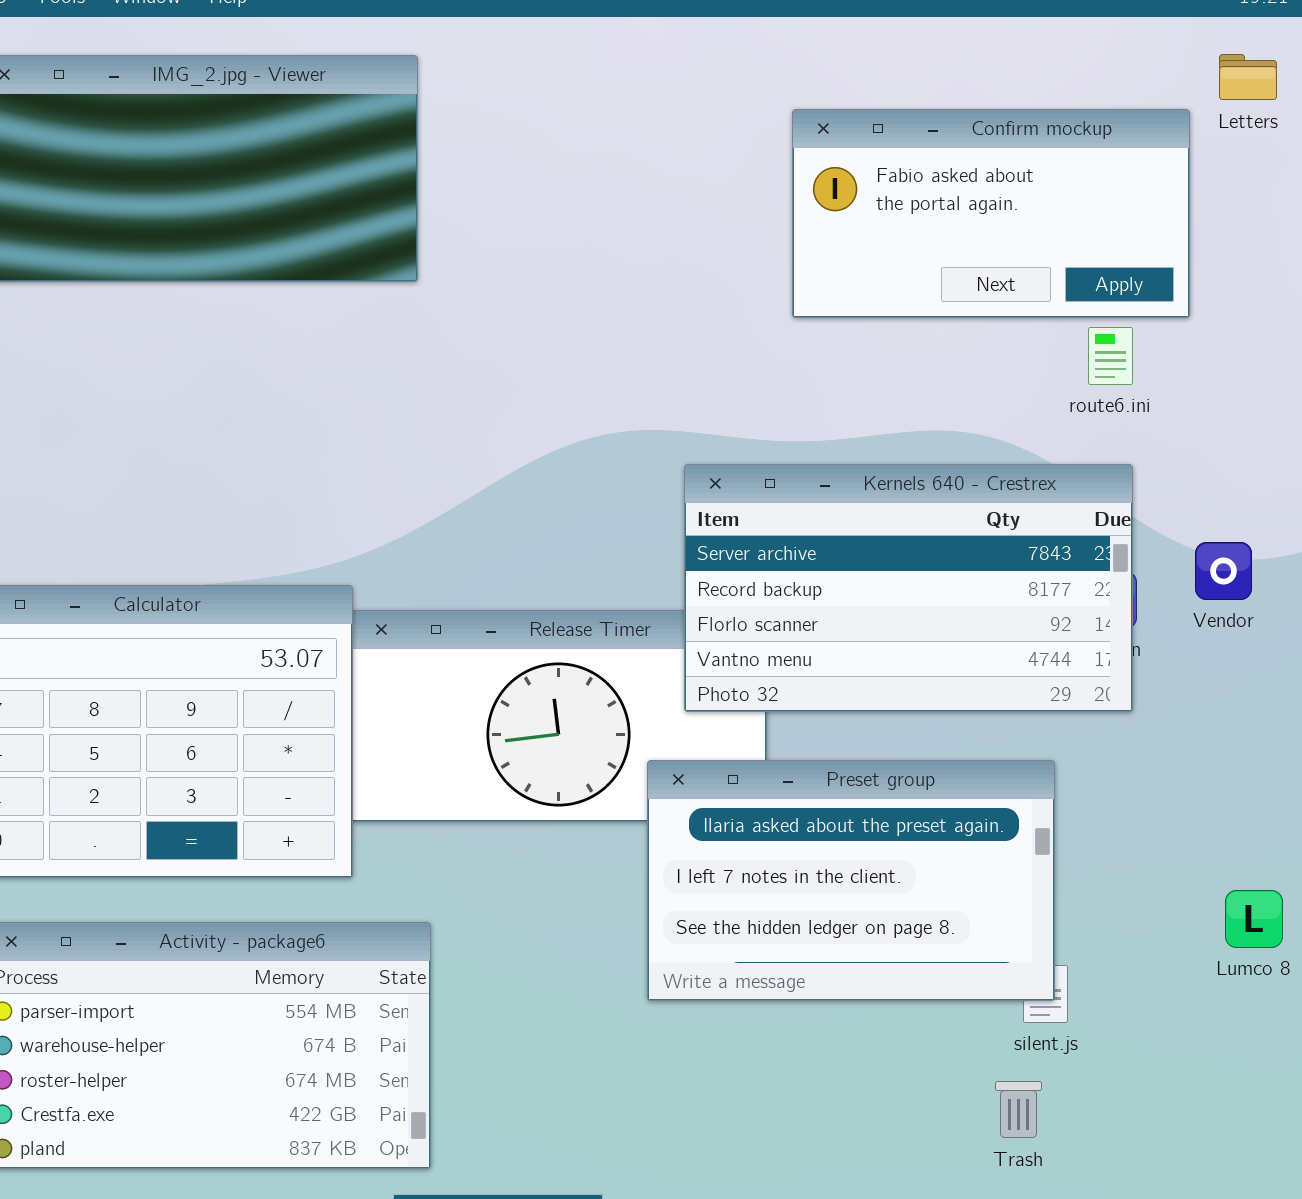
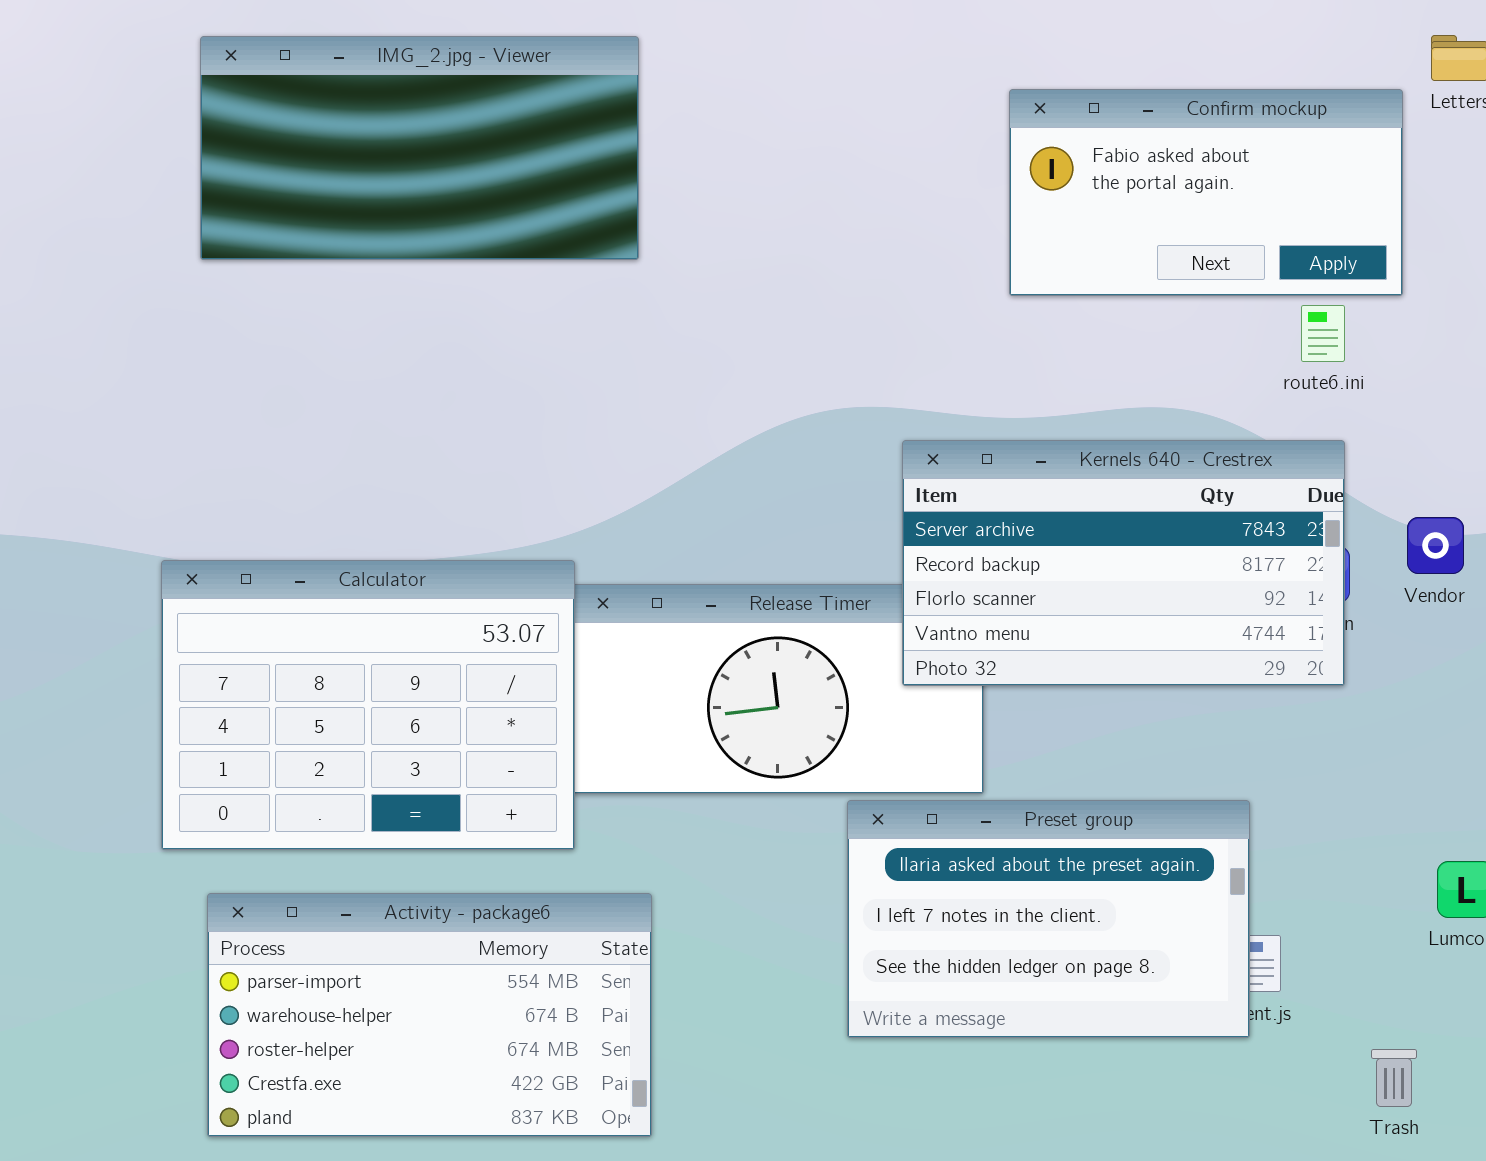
Preset group: [647,760,1055,1001] -> [847,800,1250,1038], moved
Trash: [995,1081,1042,1138] -> [1371,1049,1417,1107], moved

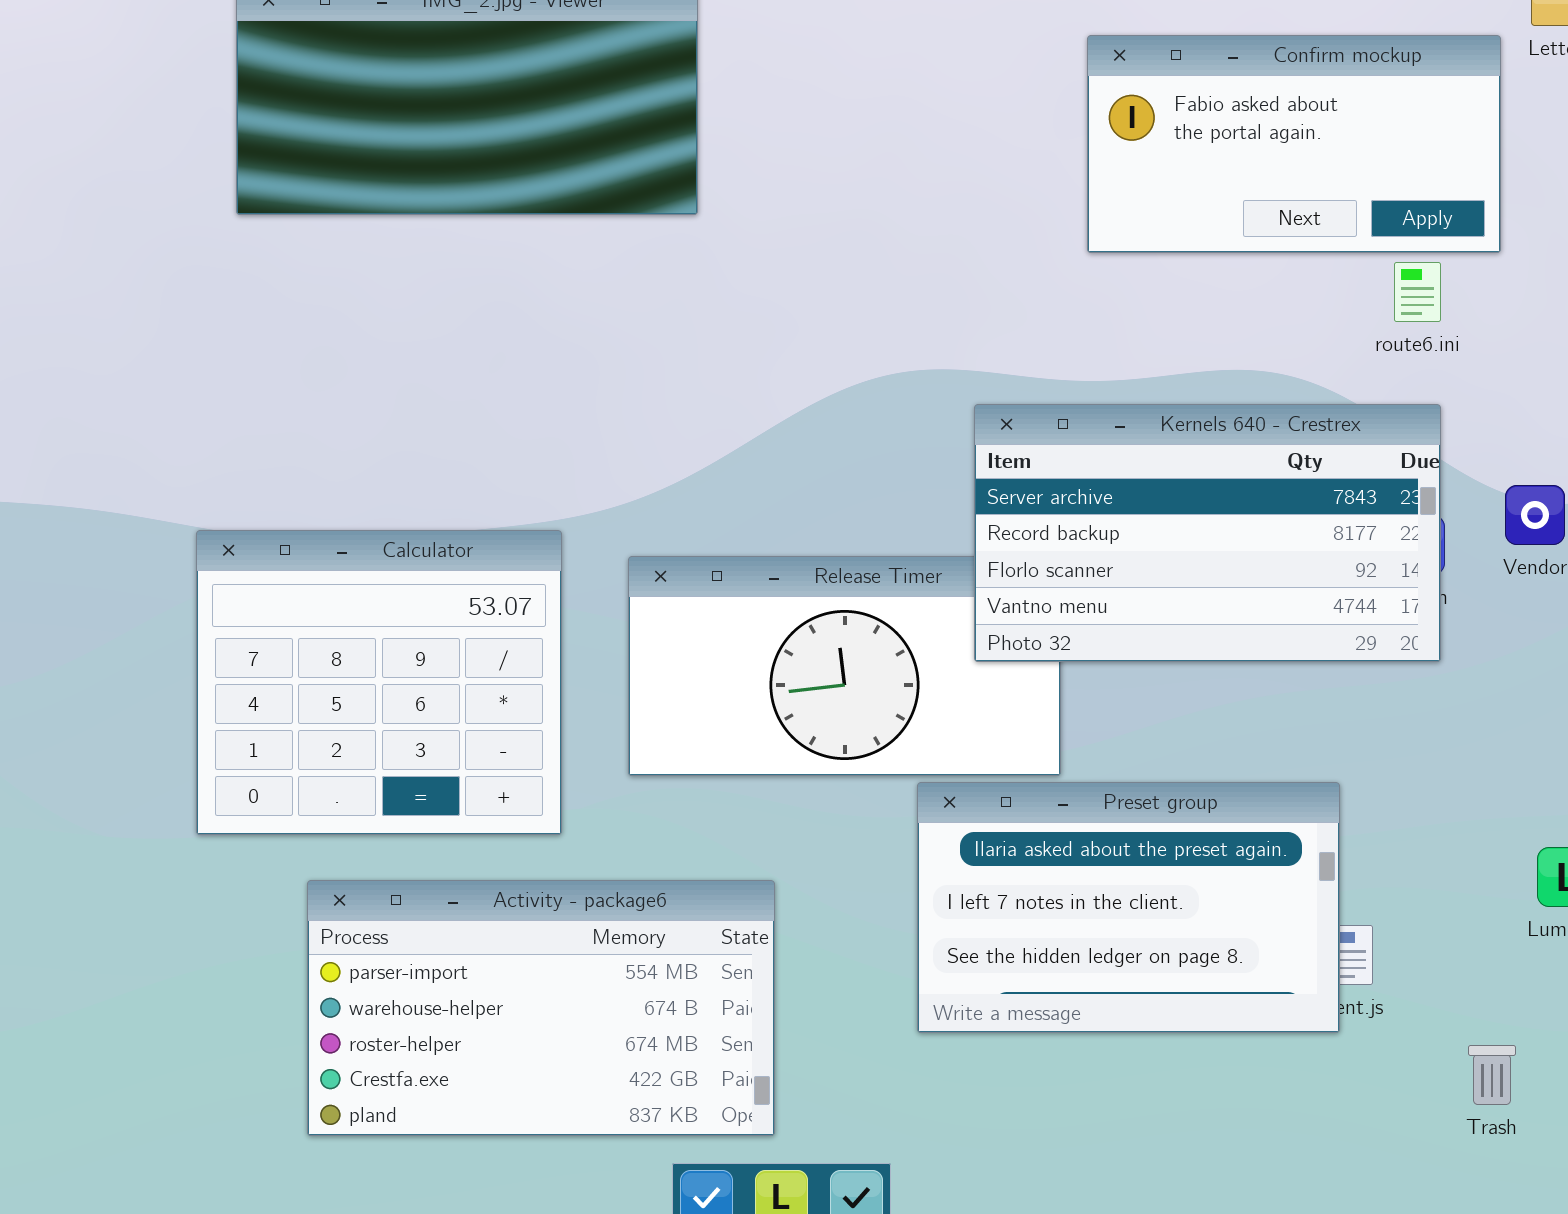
Calculator: [161,560,575,850] -> [196,530,562,835], resized
Activity - package6: [207,893,652,1137] -> [307,880,775,1136], moved

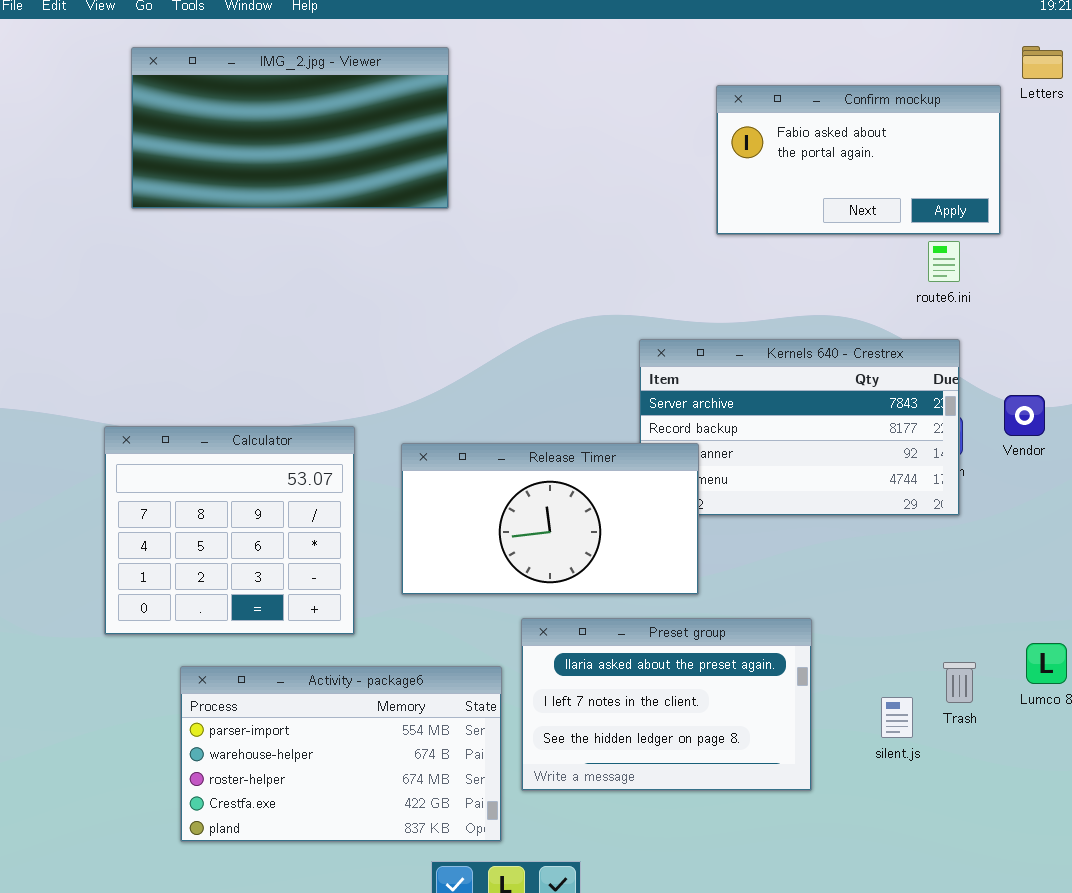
Release Timer: [628,556,1061,776] -> [401,443,699,595], raised
Preset group: [917,782,1340,1033] -> [521,618,812,791], moved
Trash: [1468,1045,1516,1105] -> [943,662,976,703], moved

